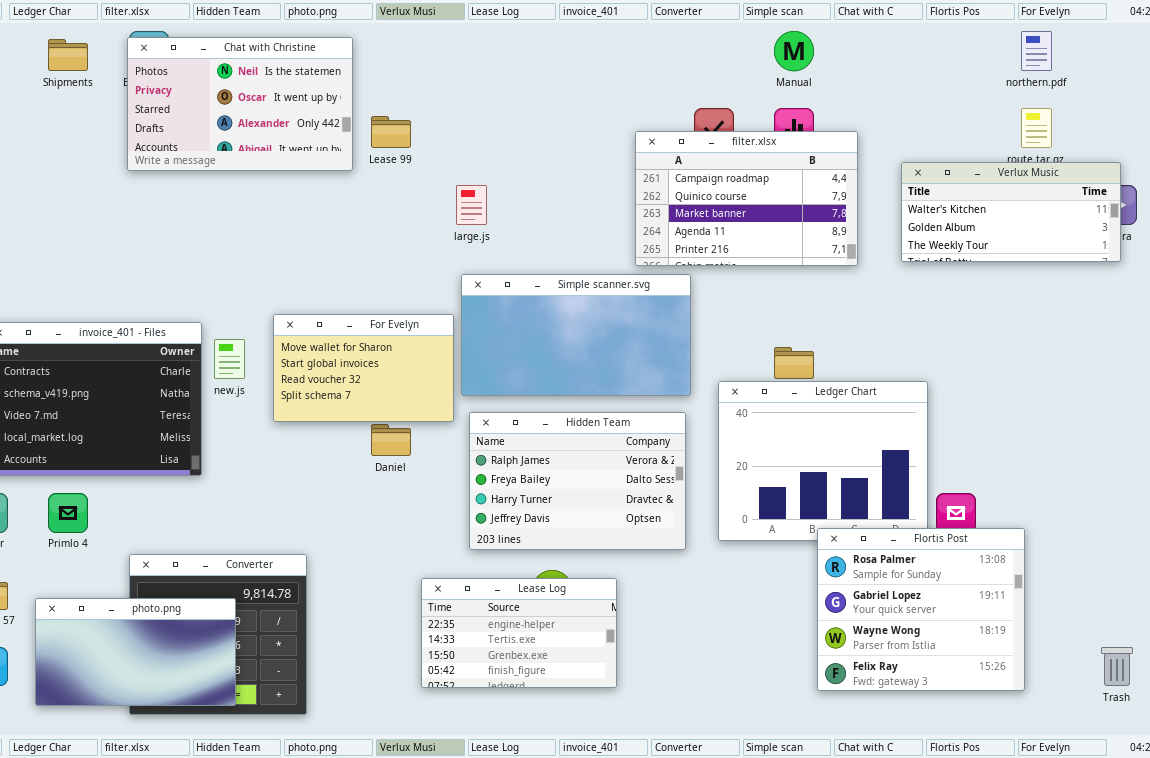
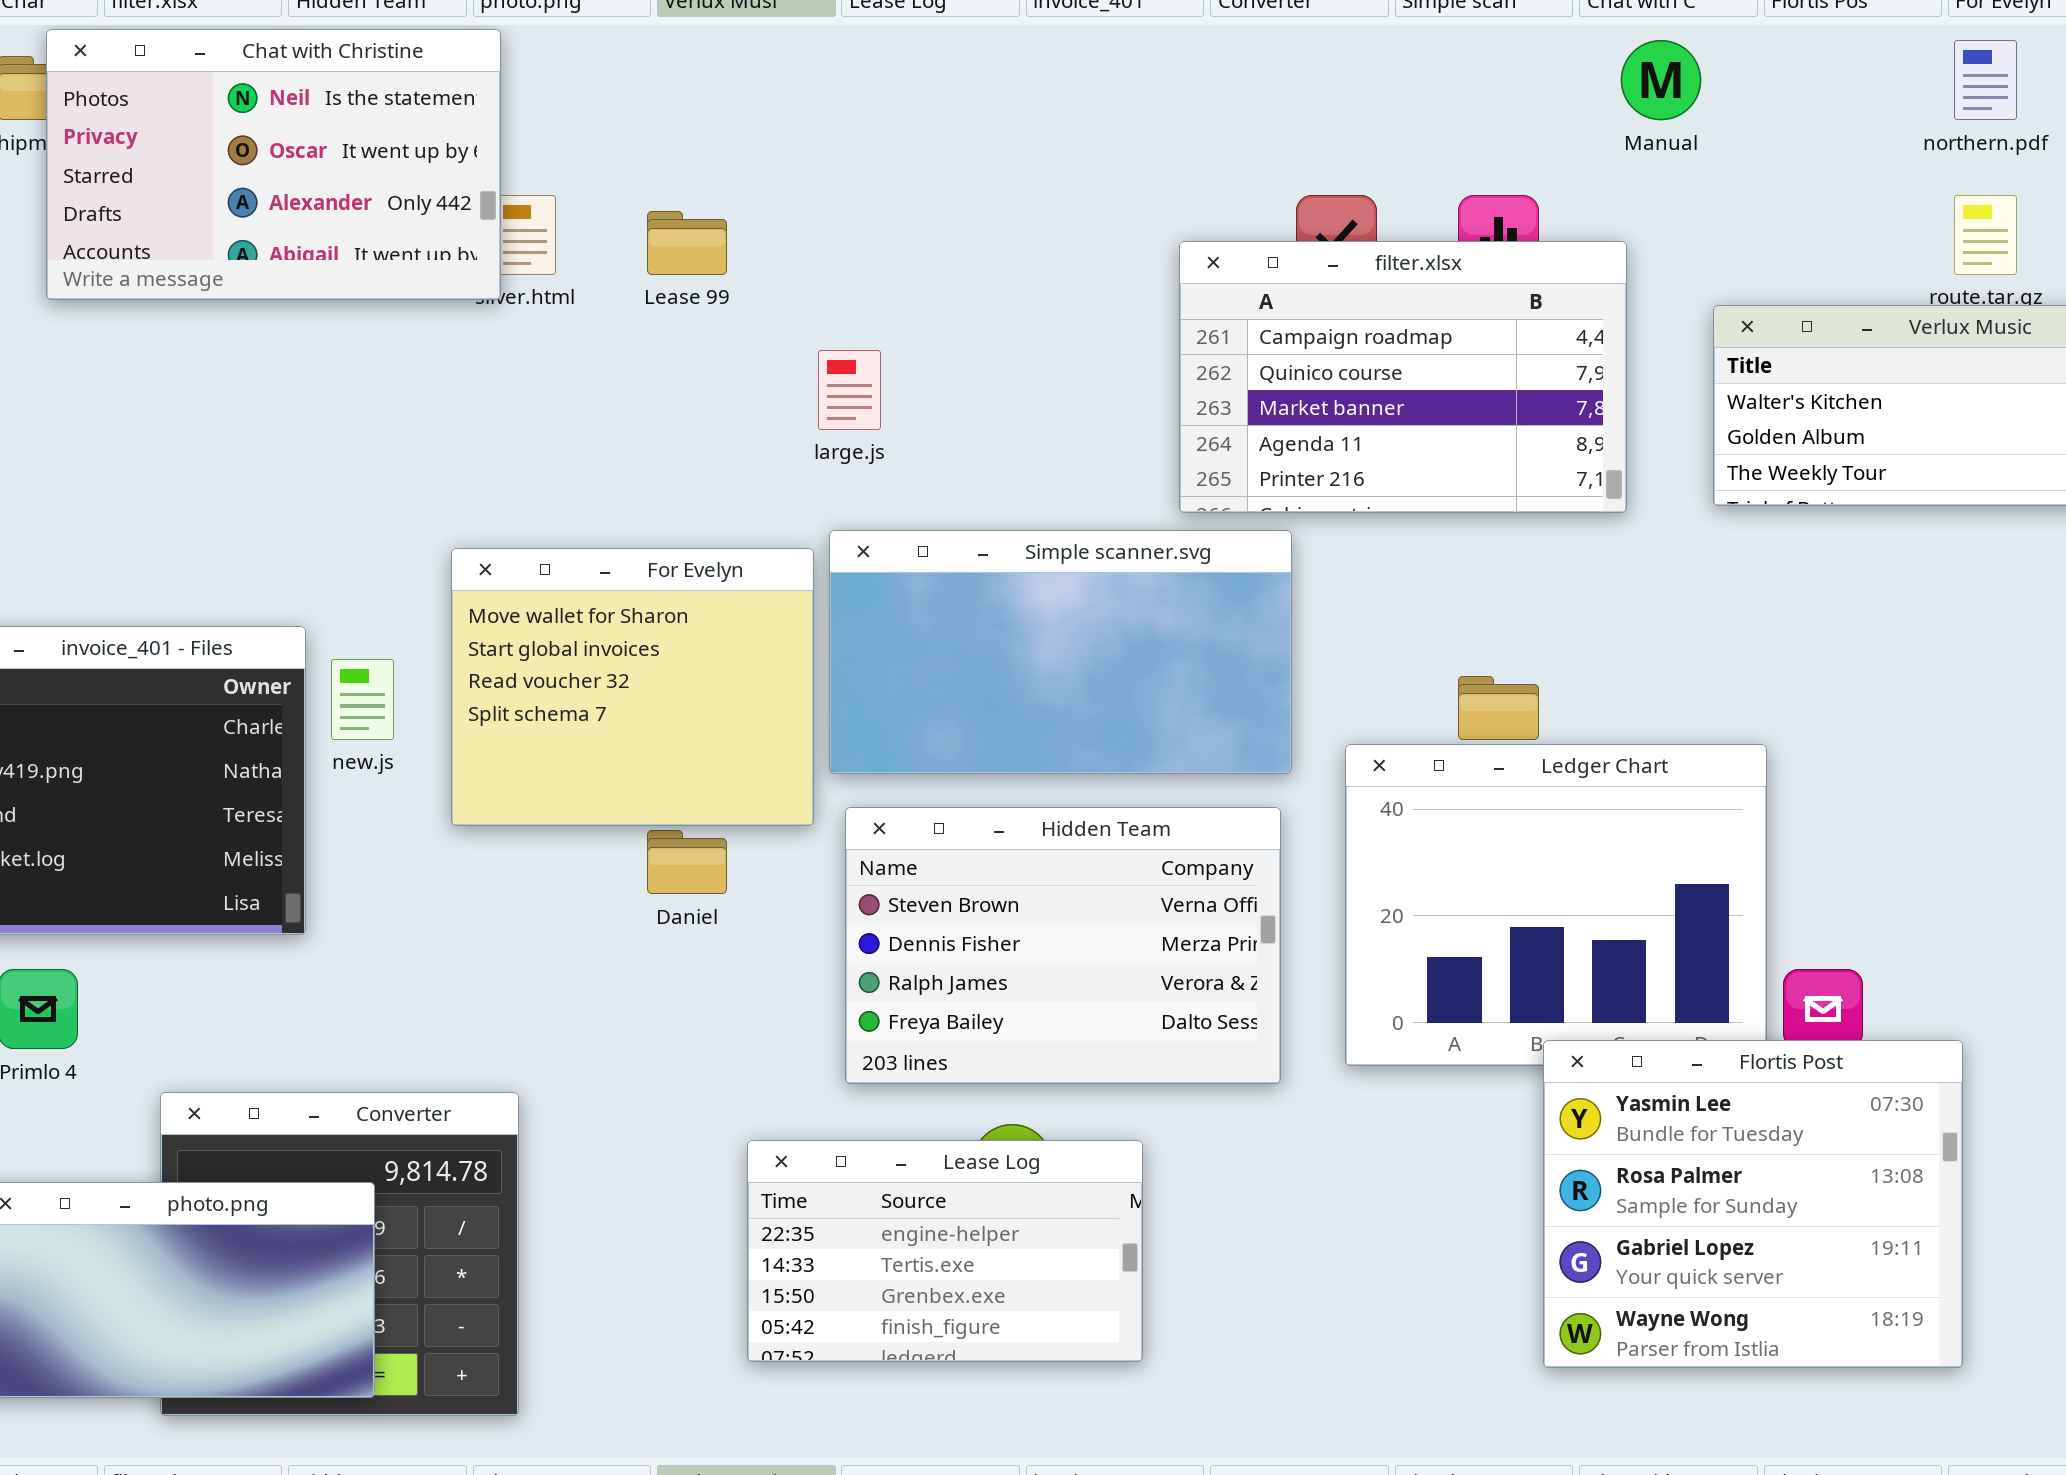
Manual: [774,31,814,71] -> [1621,40,1701,120], moved
Chat with Christine: [127,37,353,171] -> [46,29,501,300], moved
For Evelyn: [273,314,454,422] -> [451,548,814,826], resized
Hidden Team: [469,412,686,550] -> [845,807,1281,1084], scrolled up 2 rows
Flortis Post: [817,528,1025,691] -> [1543,1040,1963,1368], scrolled up 1 row

